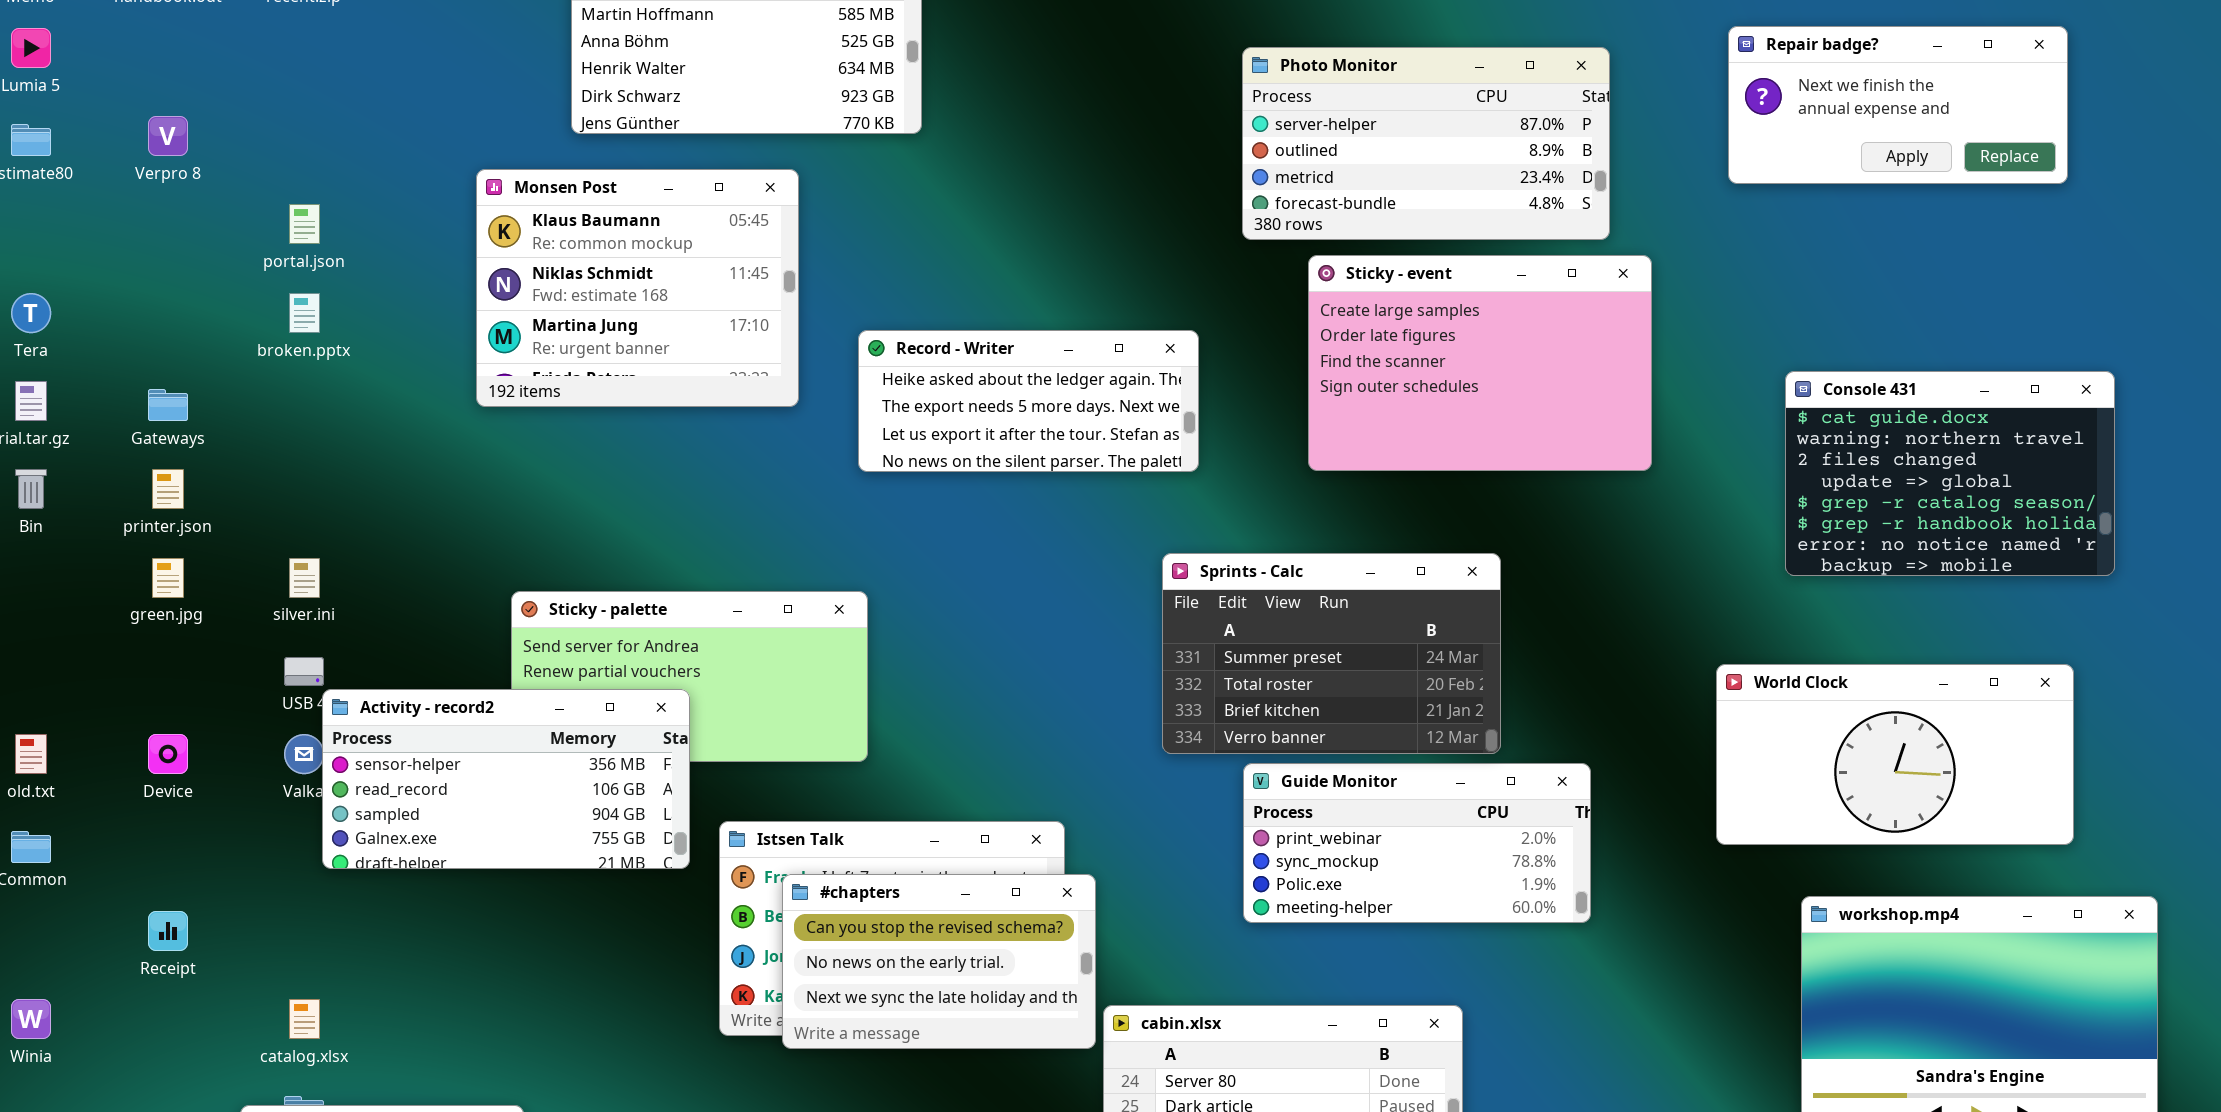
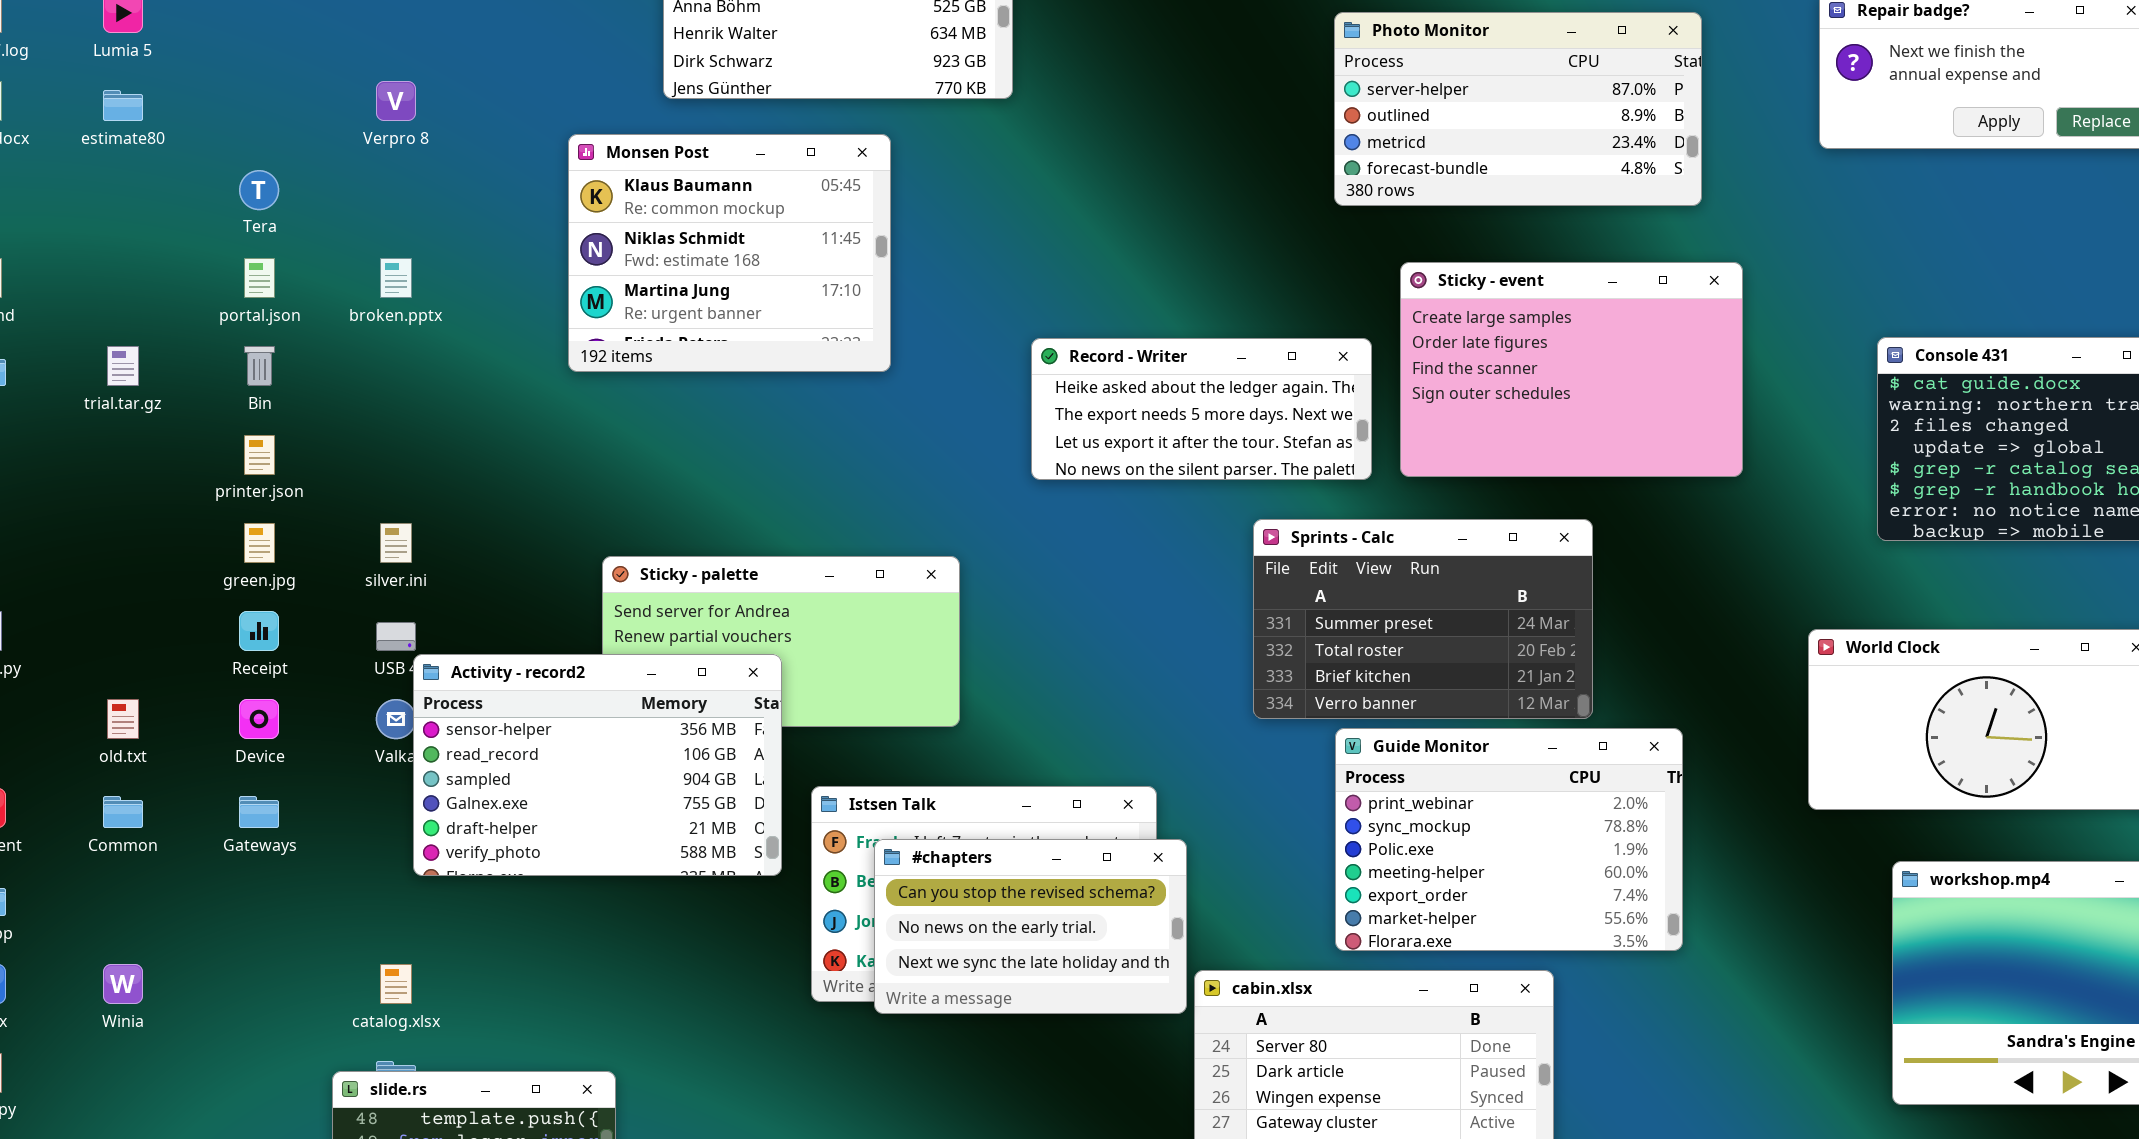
Verpro 8: [148,116,188,156] -> [376,81,416,121], moved
portal.json: [289,204,320,244] -> [244,258,275,298], moved
Sticky - event: [1308,255,1652,471] -> [1400,262,1743,477], moved
Tera: [11,293,51,333] -> [239,170,279,210], moved
Record - Writer: [858,330,1199,472] -> [1031,338,1372,480], moved
Gateways: [148,389,188,421] -> [239,796,279,828], moved
Bin: [15,469,47,509] -> [244,346,275,386], moved
Activity - record2: [322,689,690,869] -> [413,654,782,876], resized
Guide Monitor: [1243,763,1591,923] -> [1335,728,1683,951], resized
Receipt: [148,911,188,951] -> [239,611,279,651], moved

